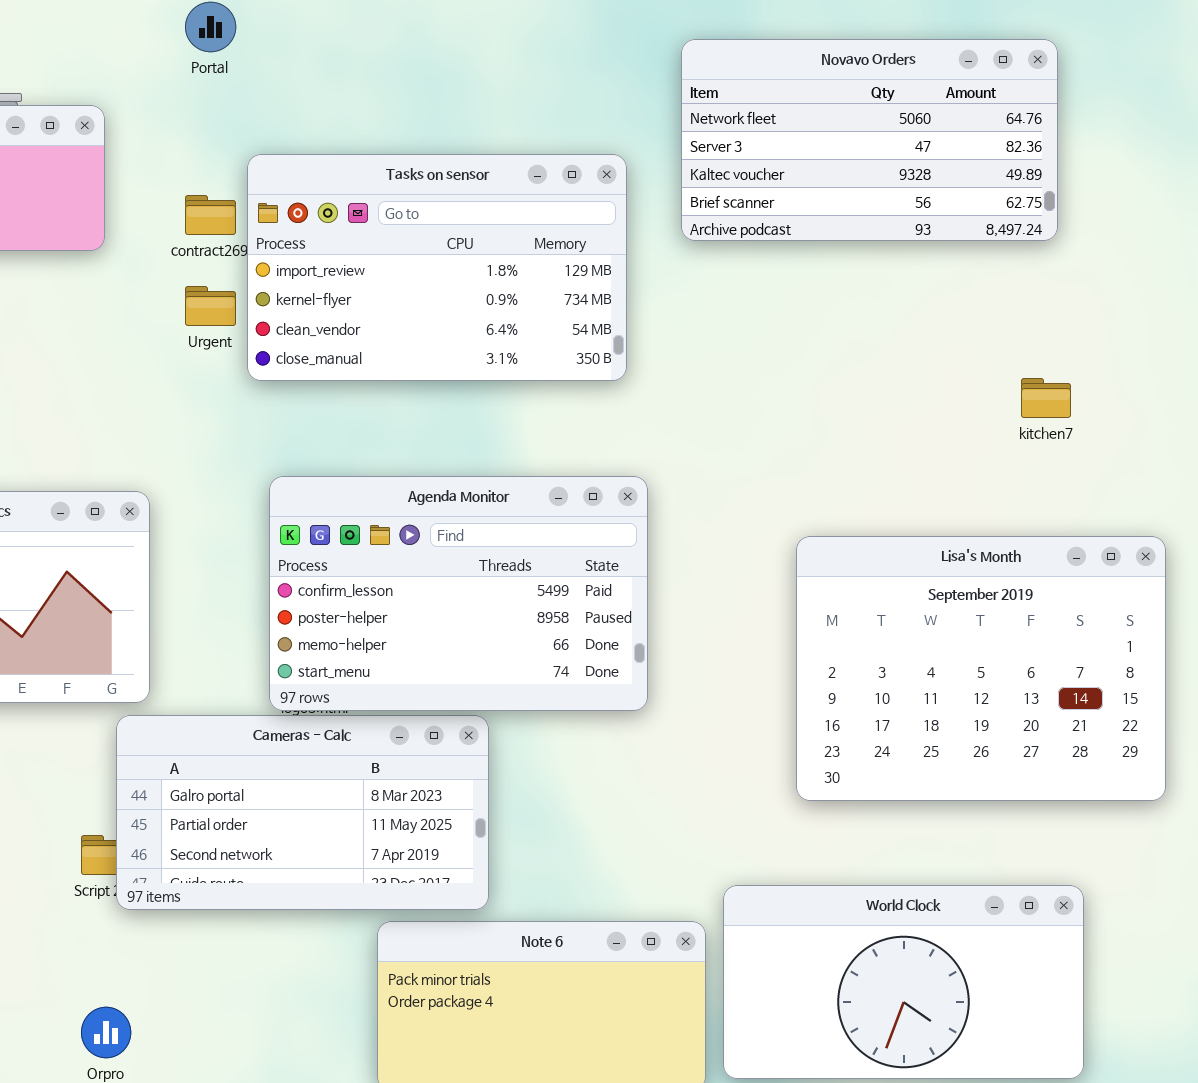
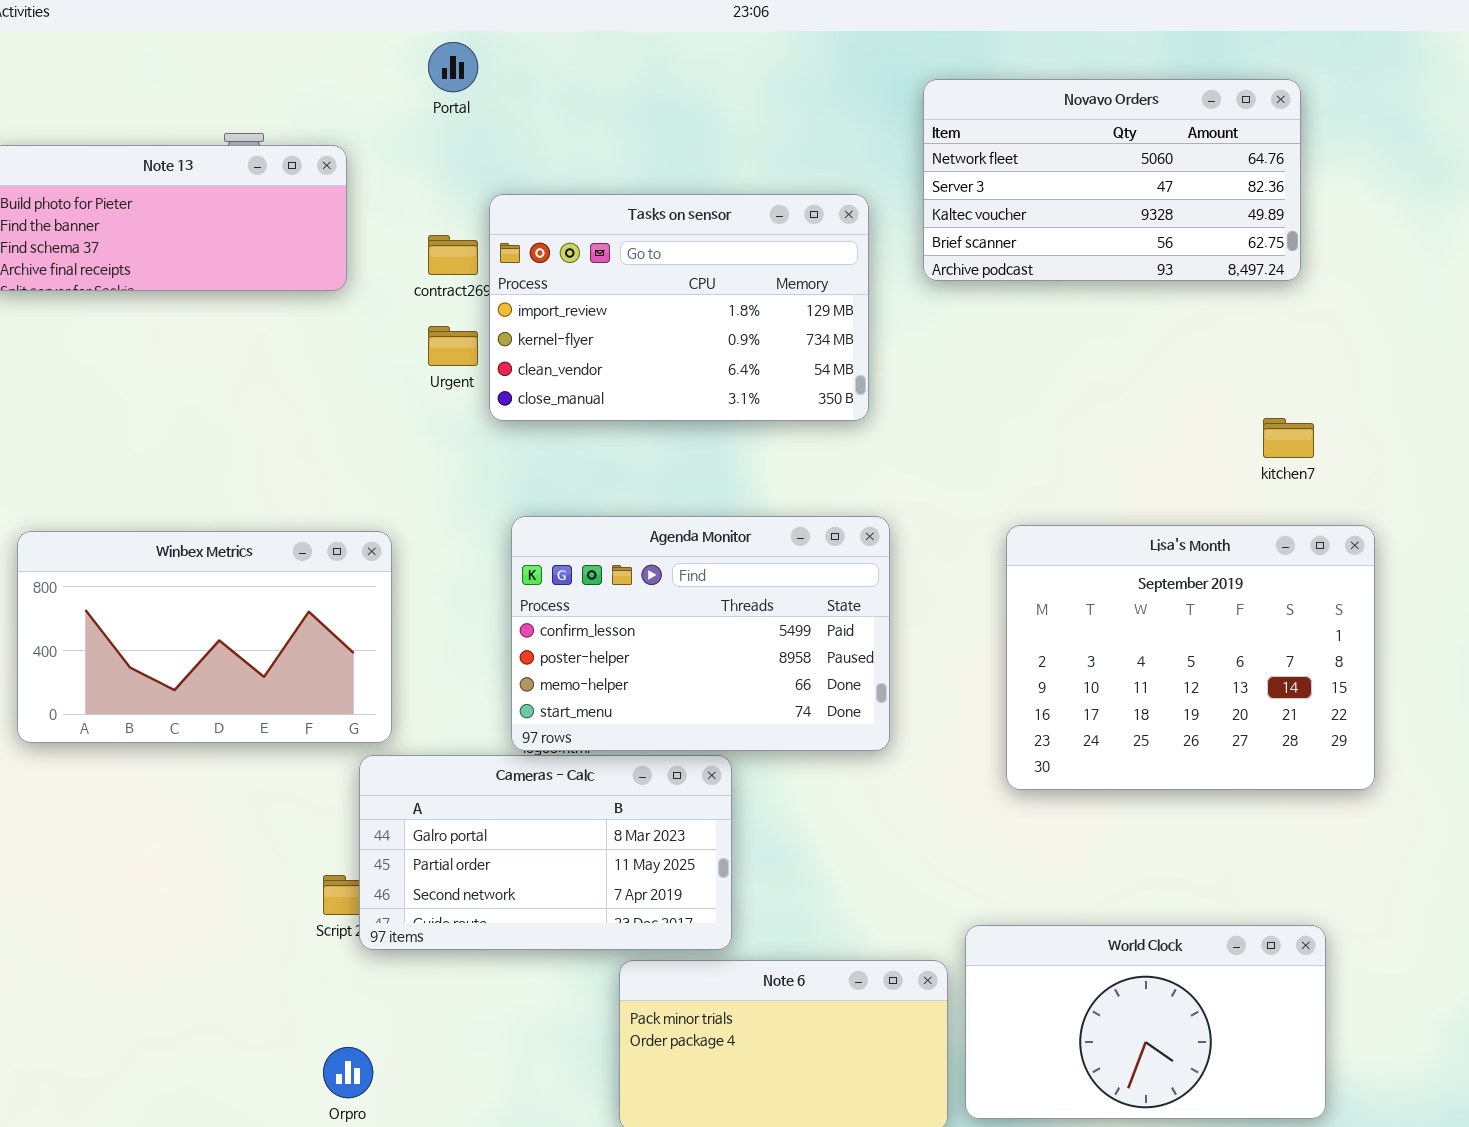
Lisa's Month: [796,536,1166,801] -> [1006,525,1375,790], moved

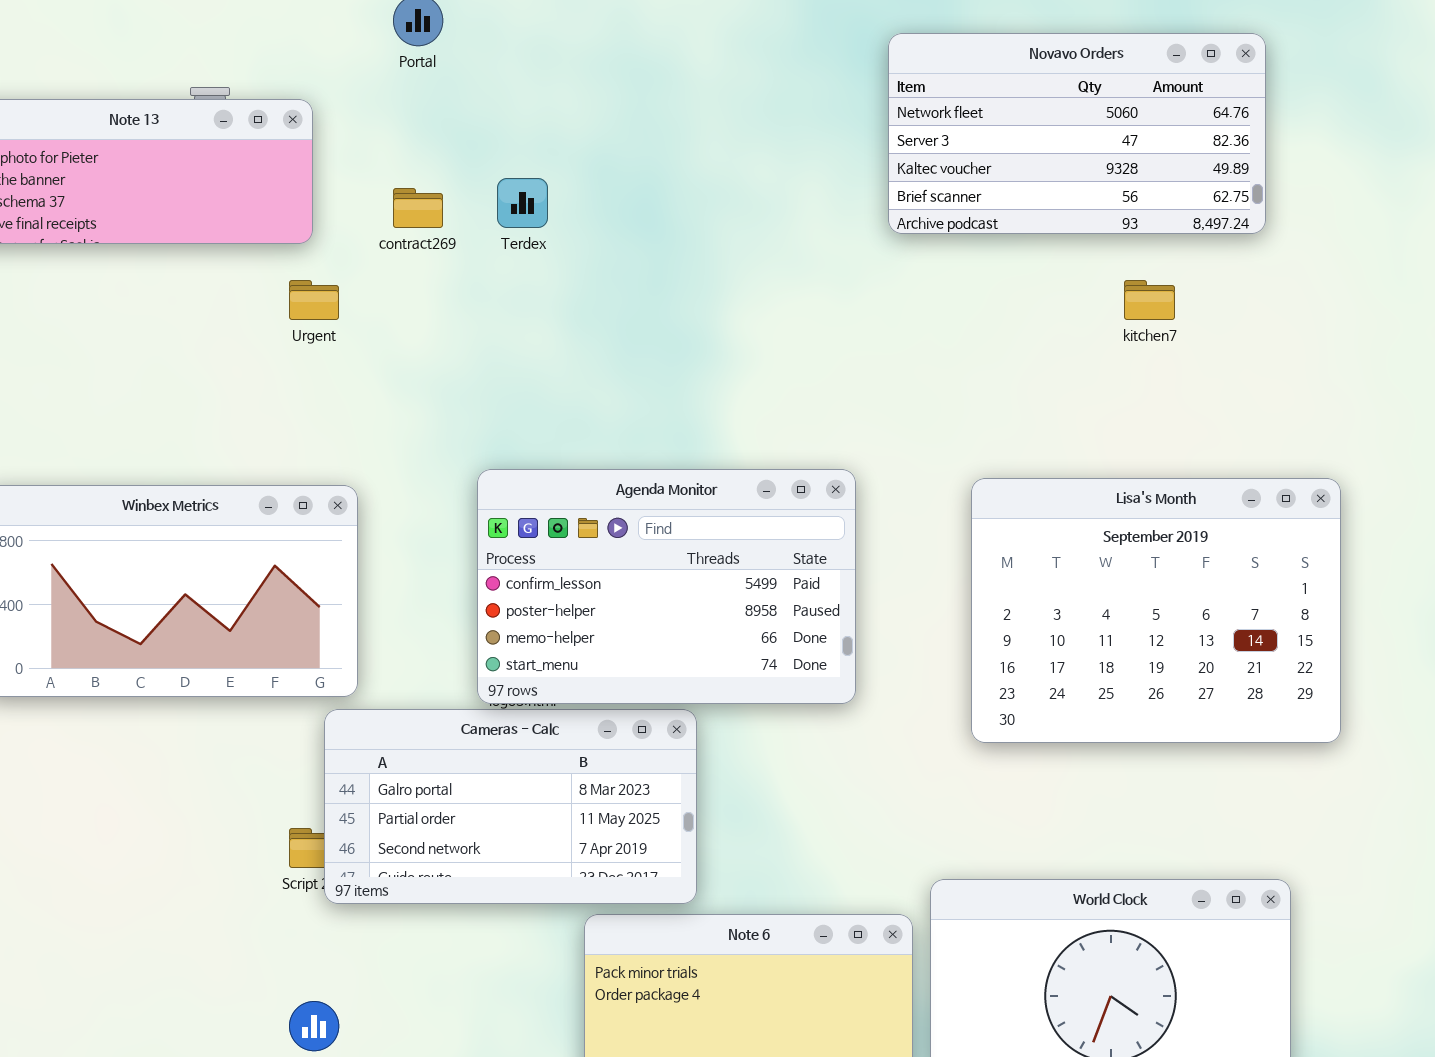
Tasks on sensor: [489,194,869,421] -> none, closed
Urgent: [428,326,478,366] -> [289,280,339,320], moved
kitchen7: [1263,418,1314,458] -> [1124,280,1175,320], moved

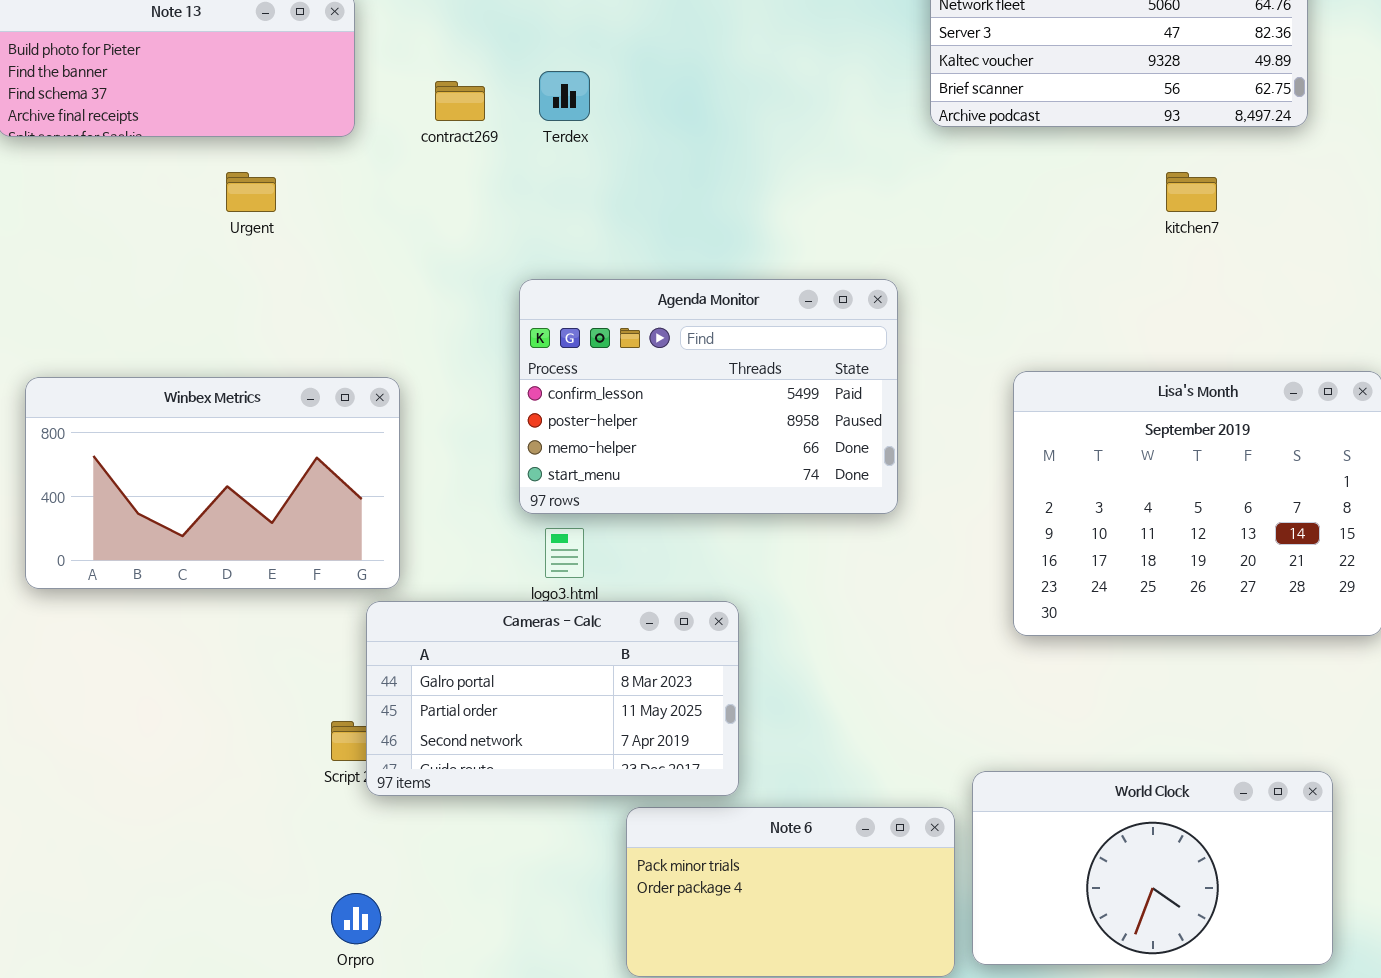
Urgent: [289,280,339,320] -> [226,172,276,212], moved
Agenda Monitor: [477,469,856,704] -> [519,279,898,514], moved

